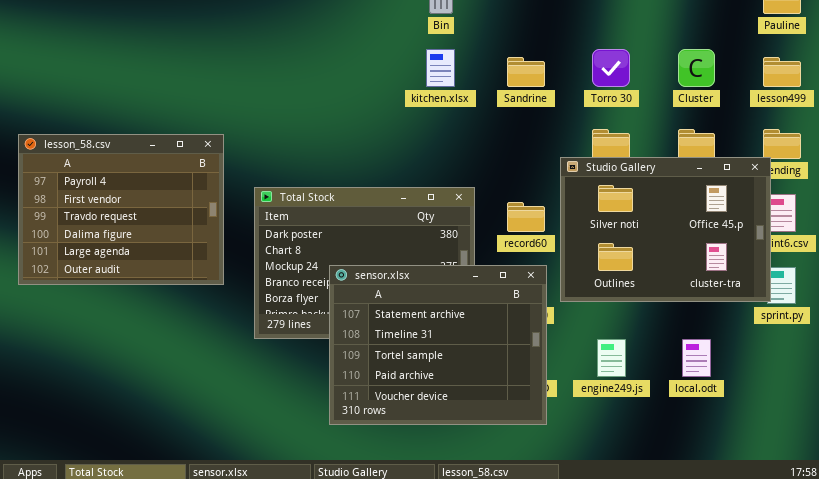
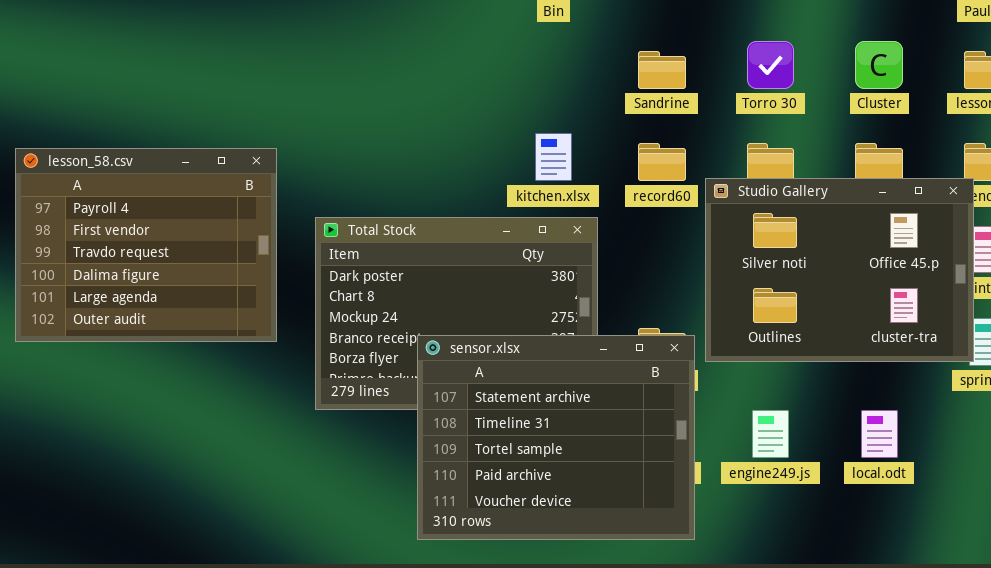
kitchen.xlsx: [426,49,455,87] -> [535,133,572,181], moved
record60: [507,202,545,232] -> [638,143,686,181], moved
sensor.xlsx: [329,265,547,425] -> [417,335,695,540], moved

